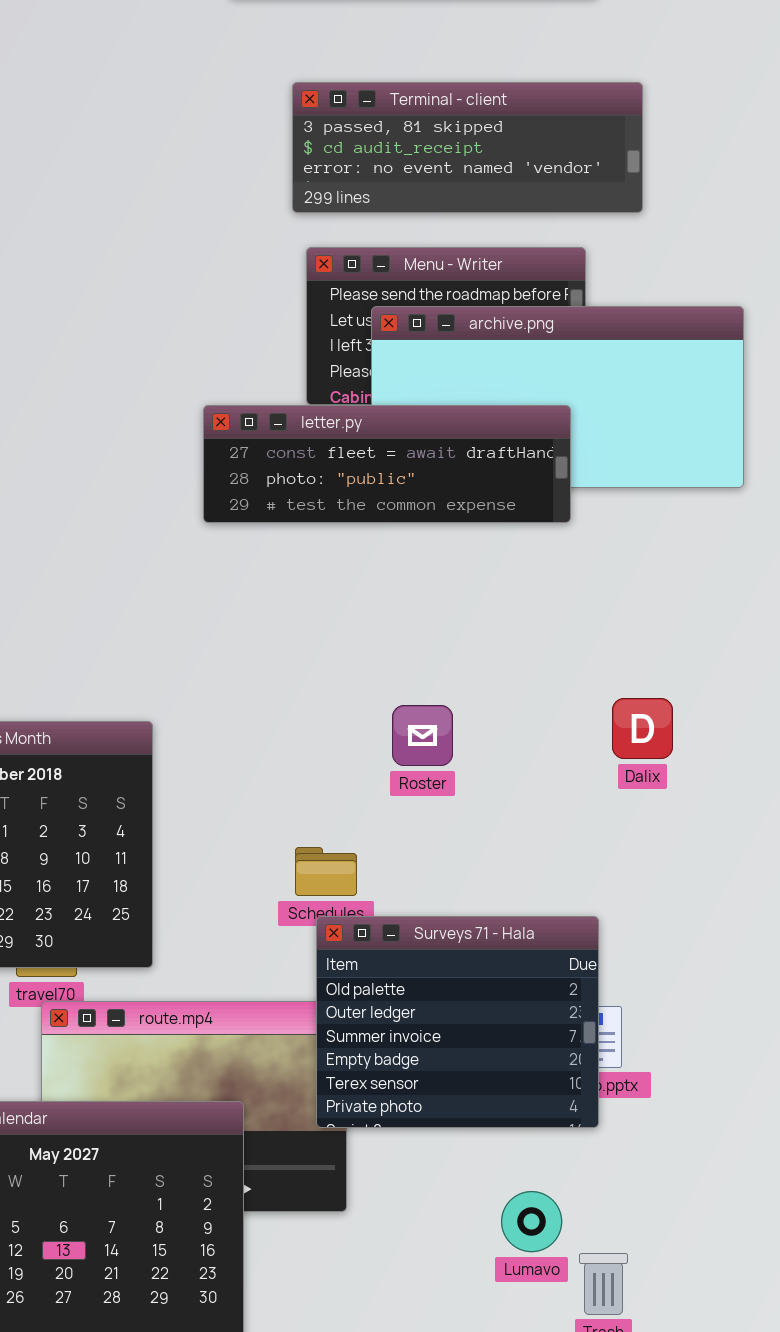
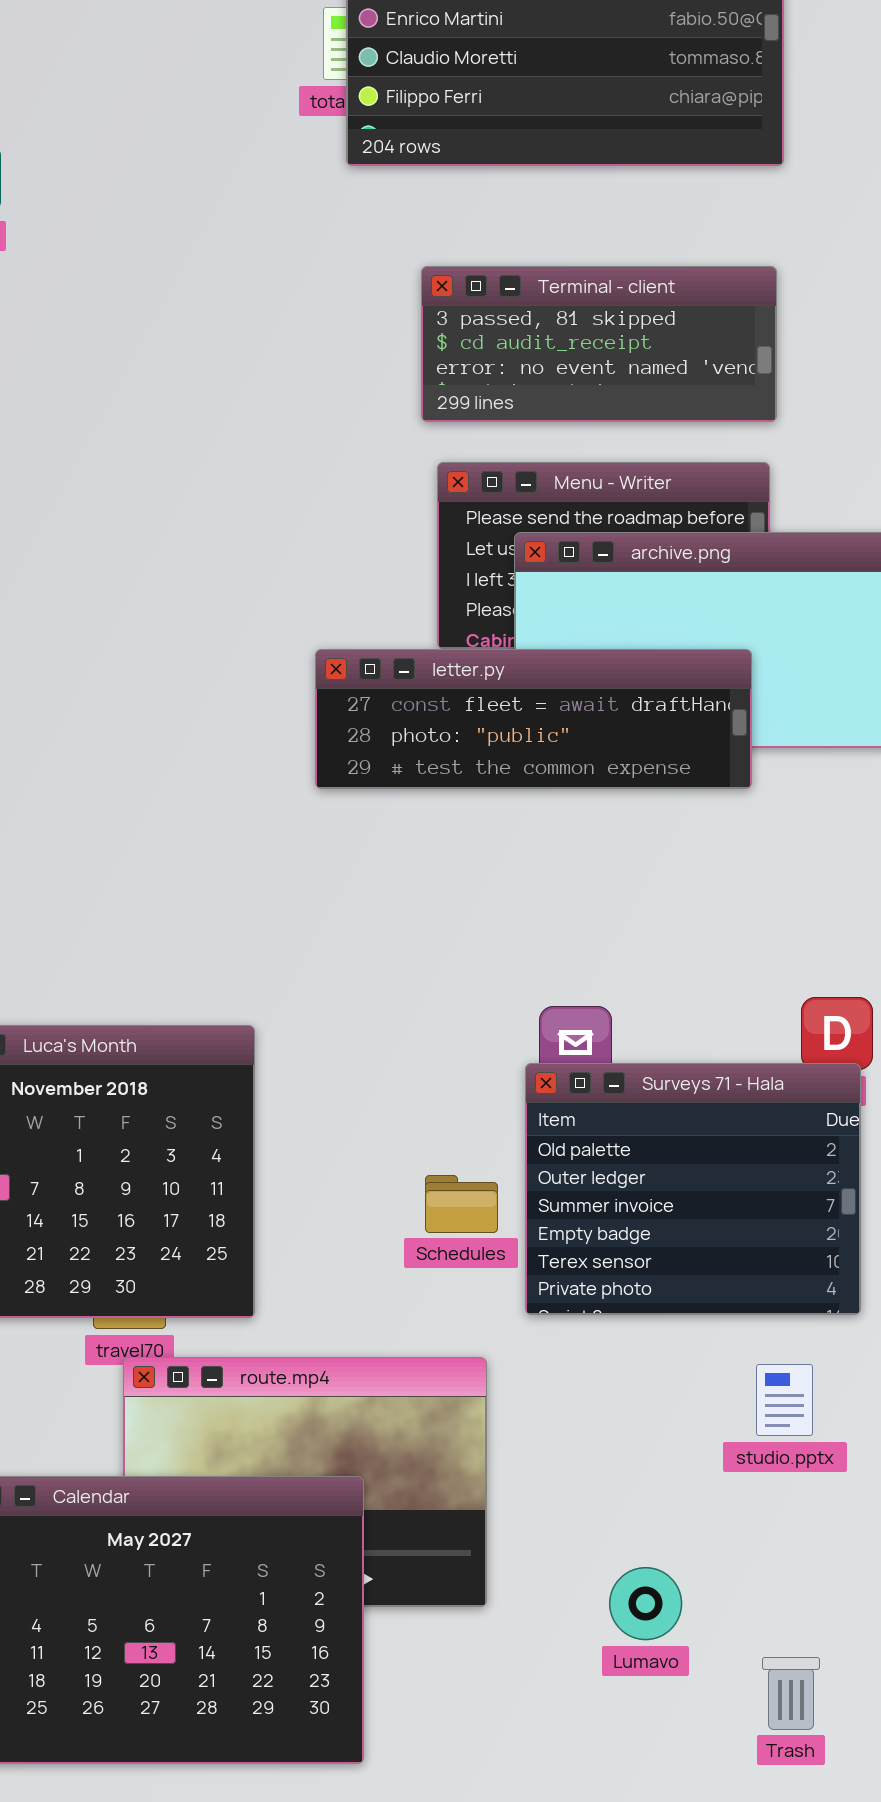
Terminal - client: [292,82,643,213] -> [421,266,777,422], resized
Surveys 71 - Hala: [316,916,599,1128] -> [525,1063,861,1315], moved
Lumavo: [501,1191,562,1252] -> [609,1567,682,1640], moved

